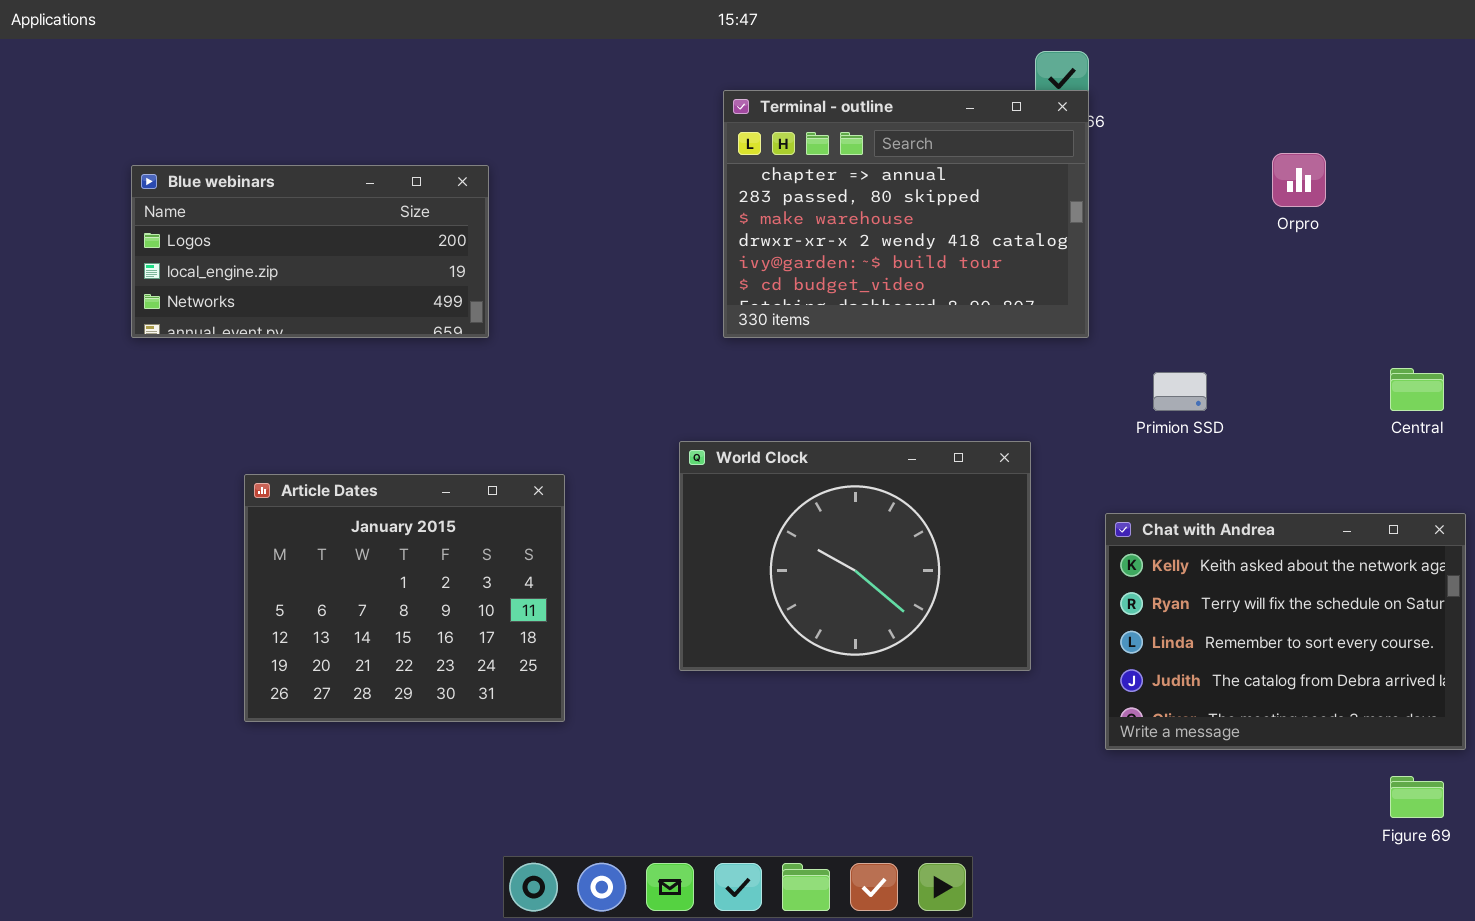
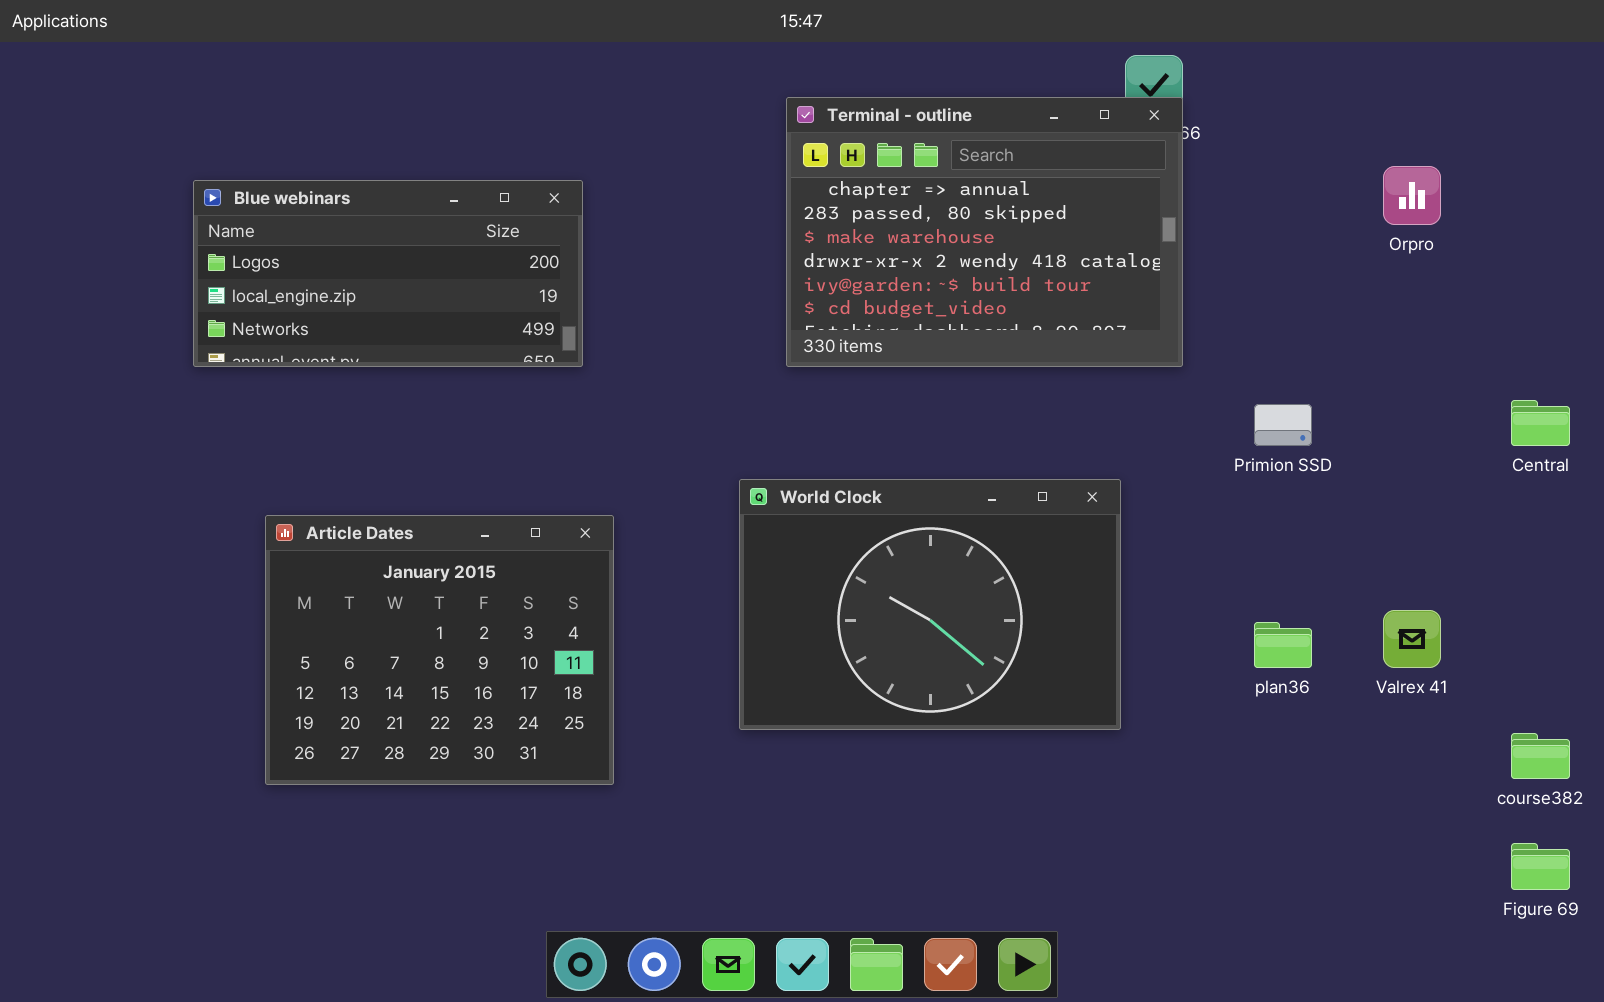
Blue webinars: [131,165,489,338] -> [193,180,583,367], moved
Chat with Andrea: [1105,513,1466,750] -> none, closed

